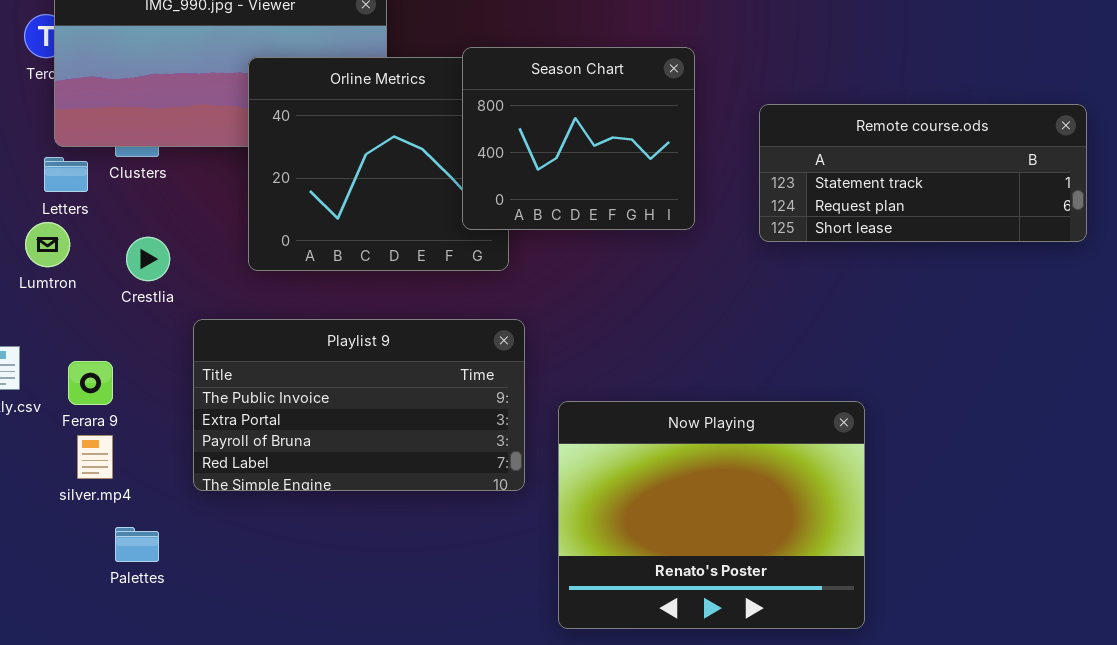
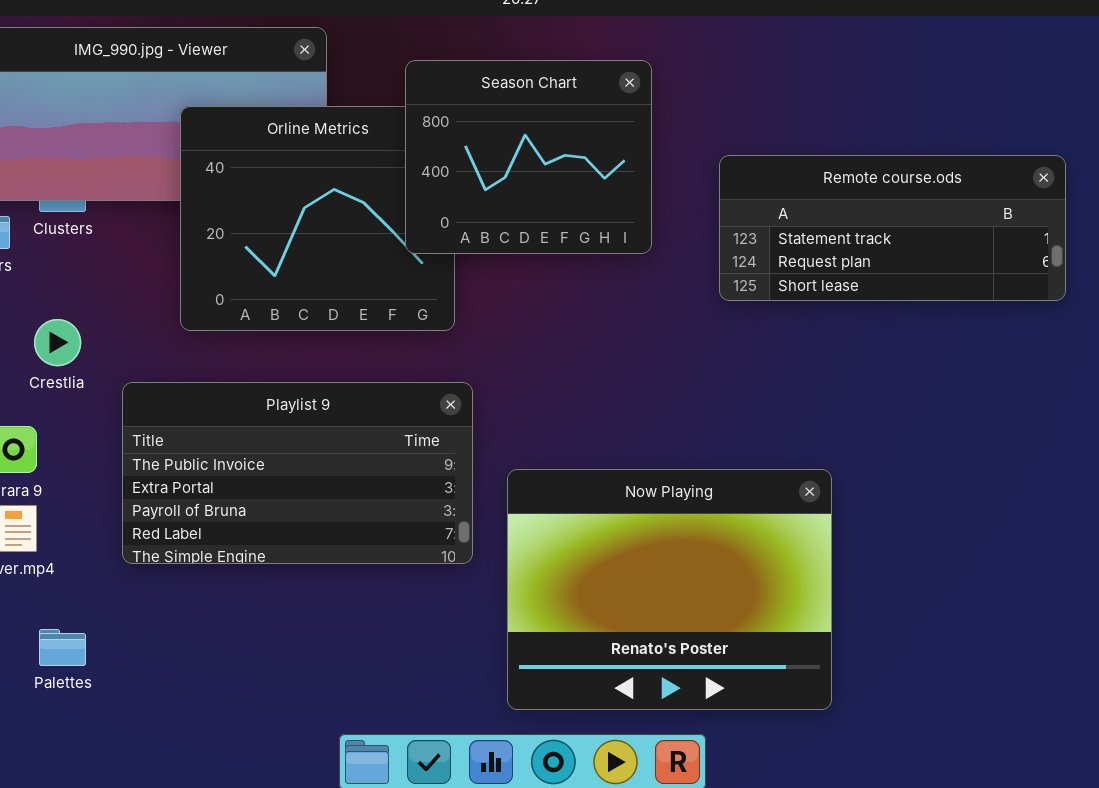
Season Chart: [462,47,695,230] -> [405,60,652,254], moved
Crestlia: [126,237,170,281] -> [34,319,81,366], moved
Palettes: [115,527,159,562] -> [39,629,86,666], moved

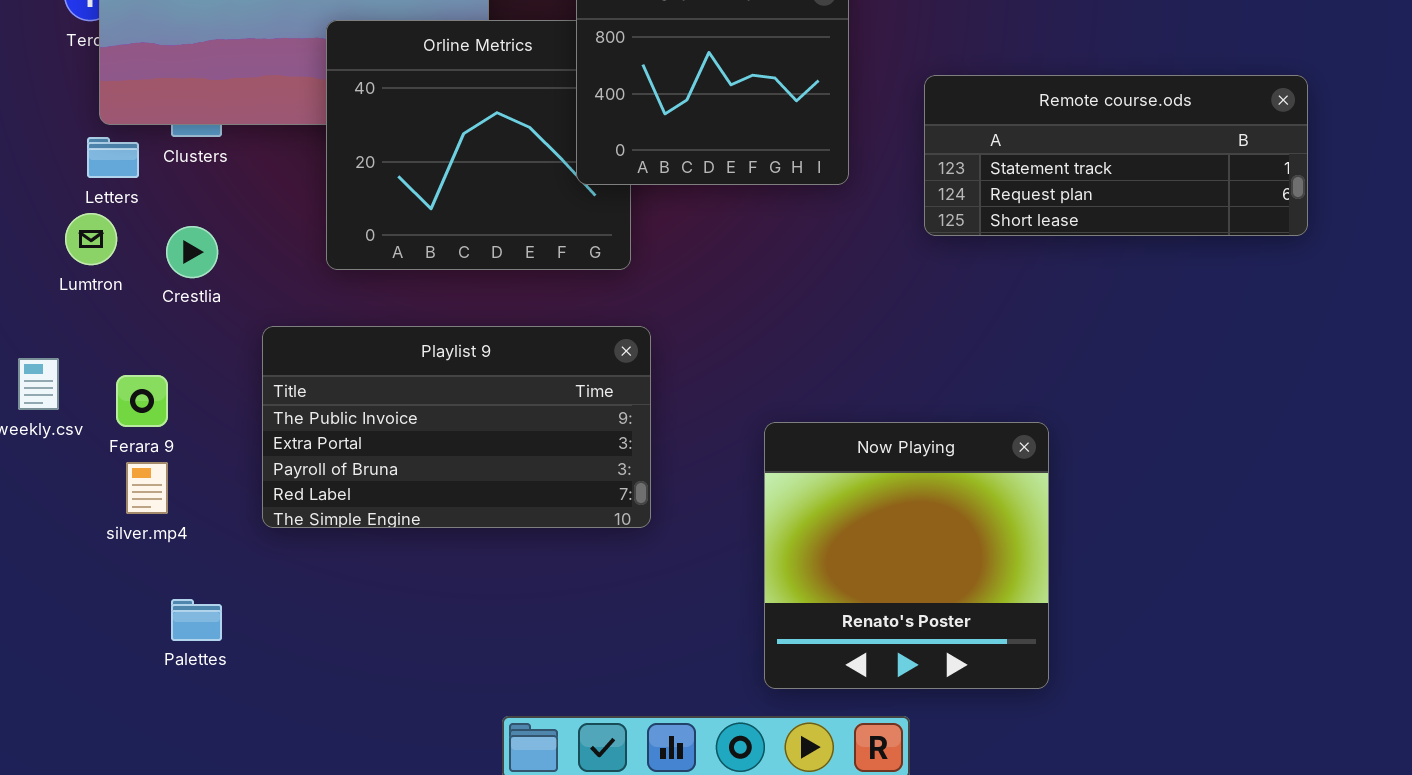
Crestlia: [34,319,81,366] -> [166,226,218,278], moved
Now Playing: [507,469,832,710] -> [764,422,1049,689], resized

